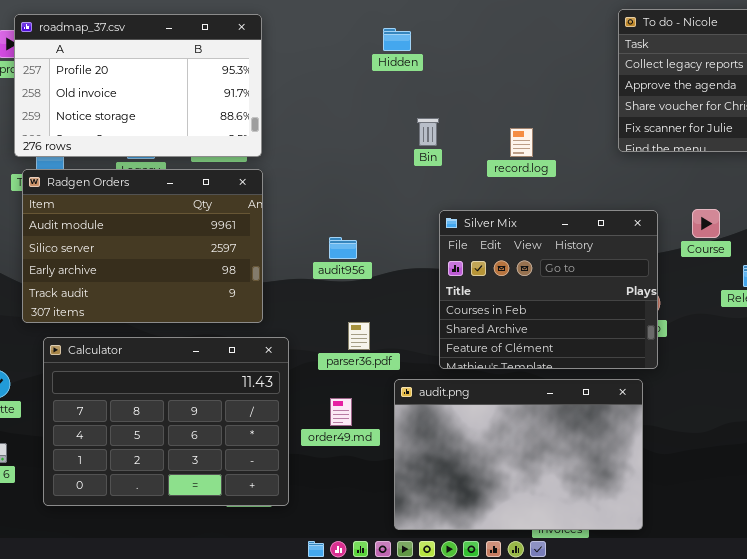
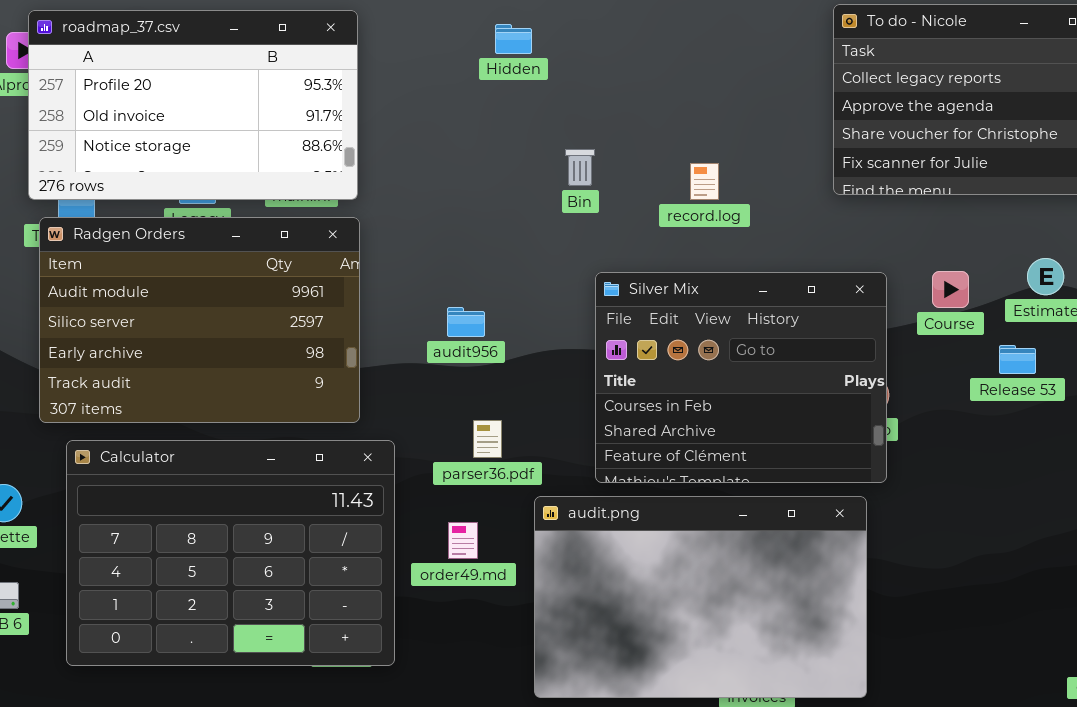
Hidden: [383,28,411,51] -> [495,24,532,54], moved

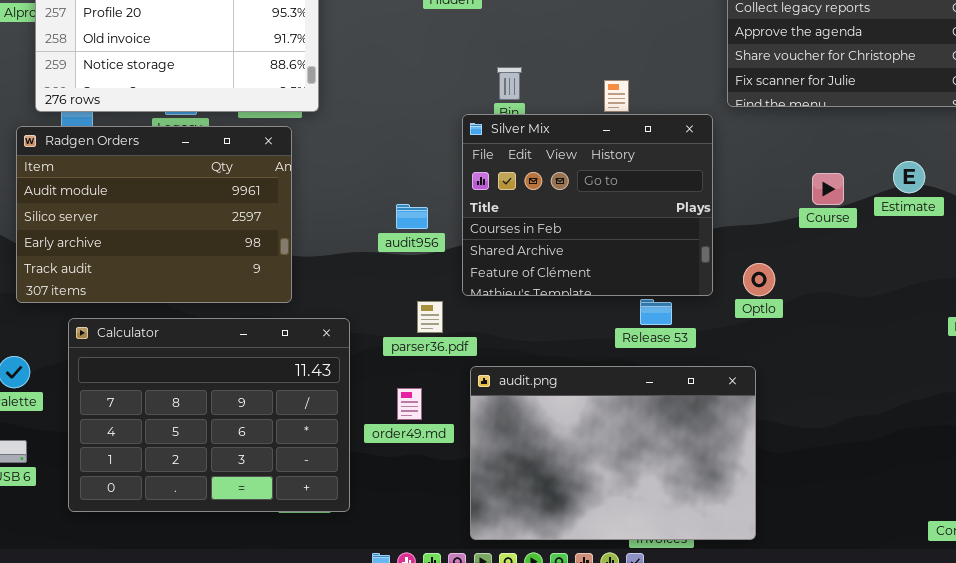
Radgen Orders: [39,217,360,423] -> [16,126,292,303], moved
Silver Mix: [595,272,887,483] -> [462,114,713,296], moved
Release 53: [999,345,1036,374] -> [640,299,672,325], moved

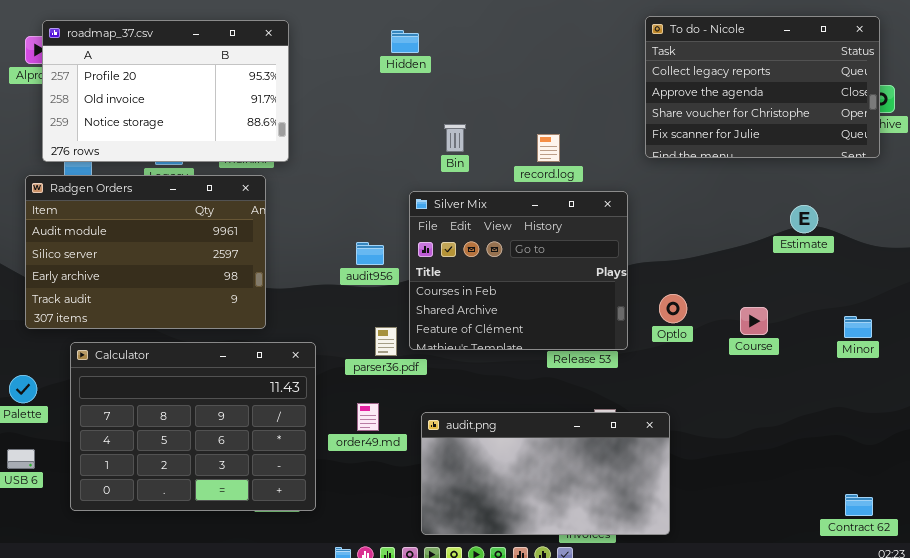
Silver Mix: [462,114,713,296] -> [409,191,628,350], moved
Course: [812,173,844,205] -> [740,307,768,335], moved
audit.png: [470,366,756,540] -> [421,412,670,535], resized

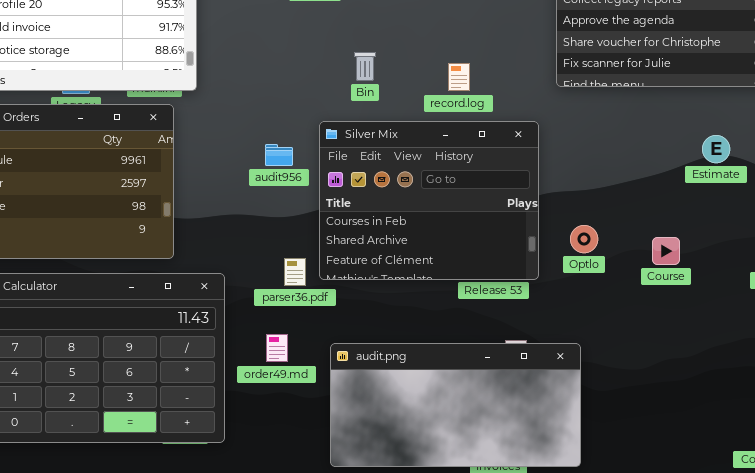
audit956: [356,242,384,265] -> [265,144,293,166], moved

